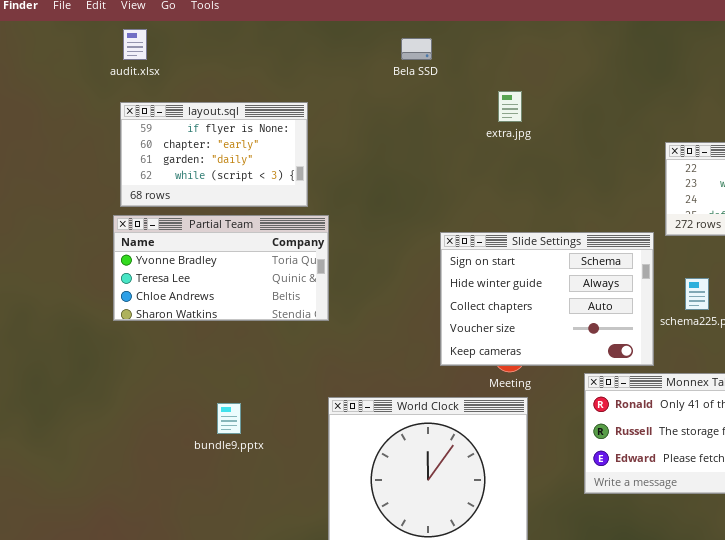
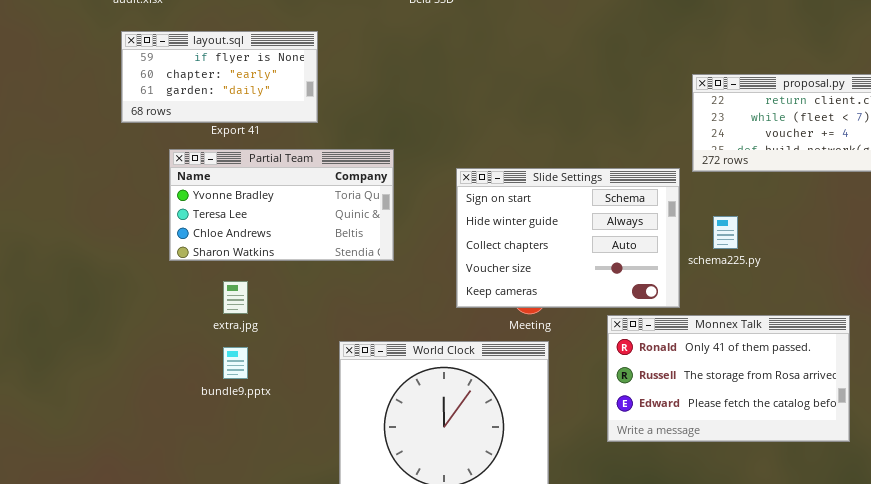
extra.jpg: [498,91,522,122] -> [223,281,248,314], moved
layout.sql: [120,102,308,207] -> [121,31,318,123], resized
Partial Team: [113,215,329,321] -> [169,149,394,261], moved

